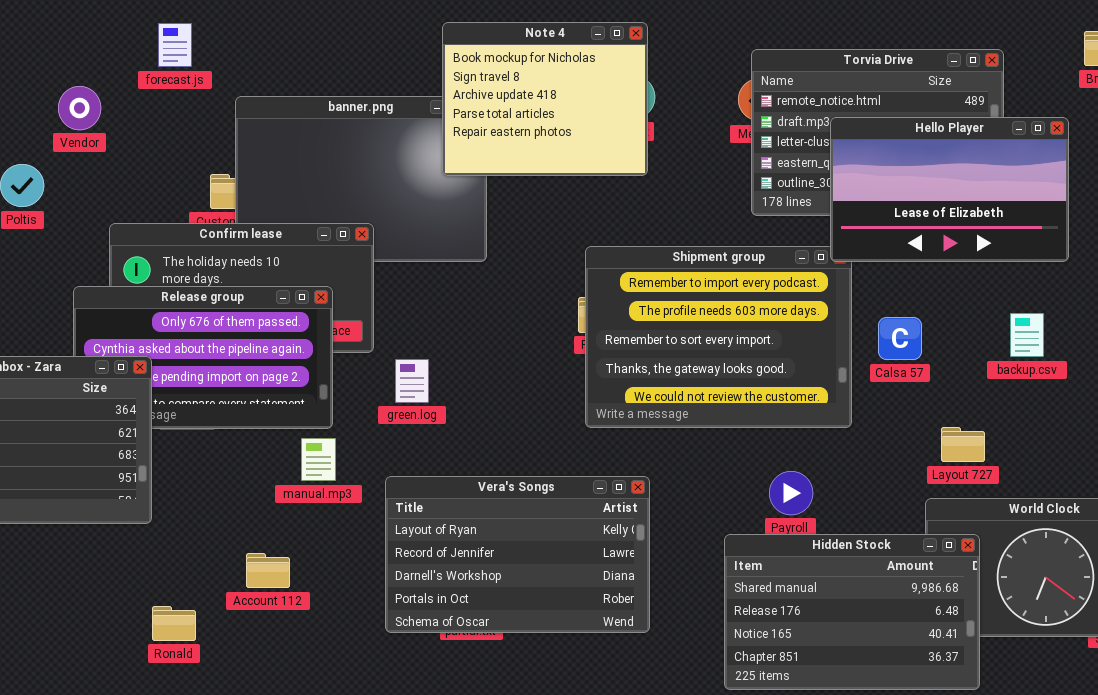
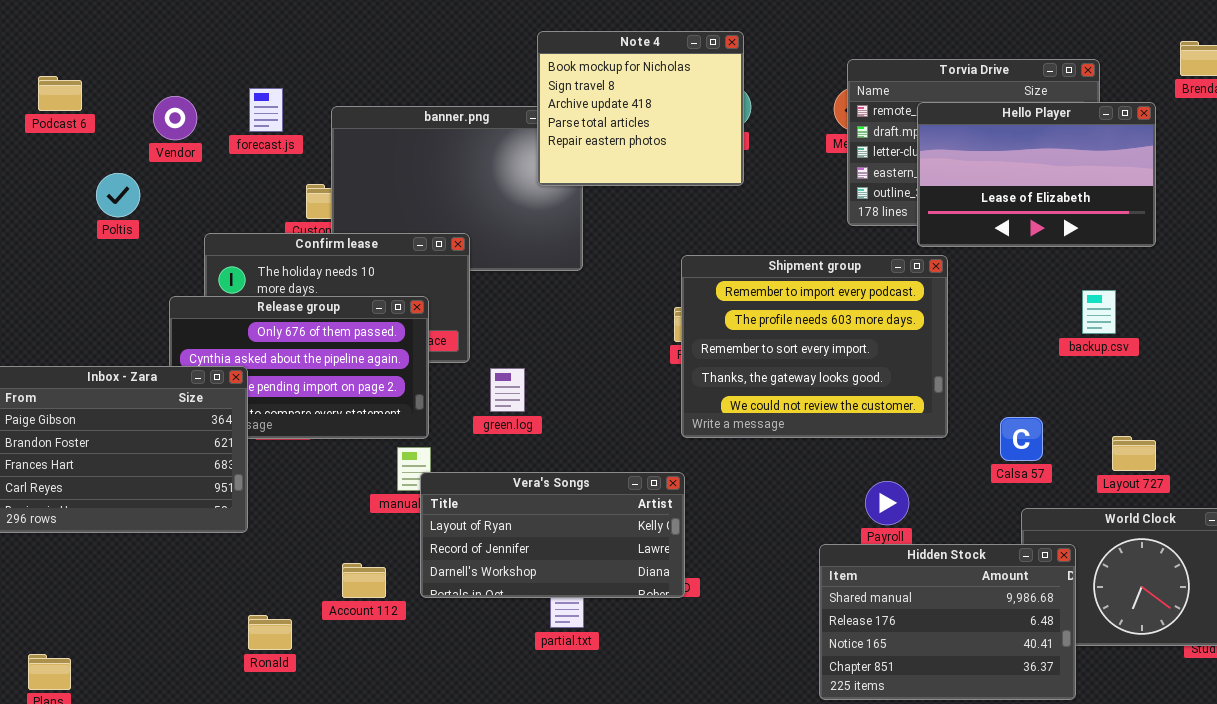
forecast.js: [158,23,192,67] -> [249,88,283,132], moved
Hello Player: [830,117,1069,262] -> [917,102,1156,247], moved
backup.csv: [1010,313,1044,357] -> [1082,290,1116,334], moved
Calsa 57: [878,317,922,360] -> [1000,417,1043,461], moved
Layout 727: [941,427,985,462] -> [1112,436,1156,471], moved
Vera's Songs: [385,476,650,633] -> [420,472,685,598], moved, resized

